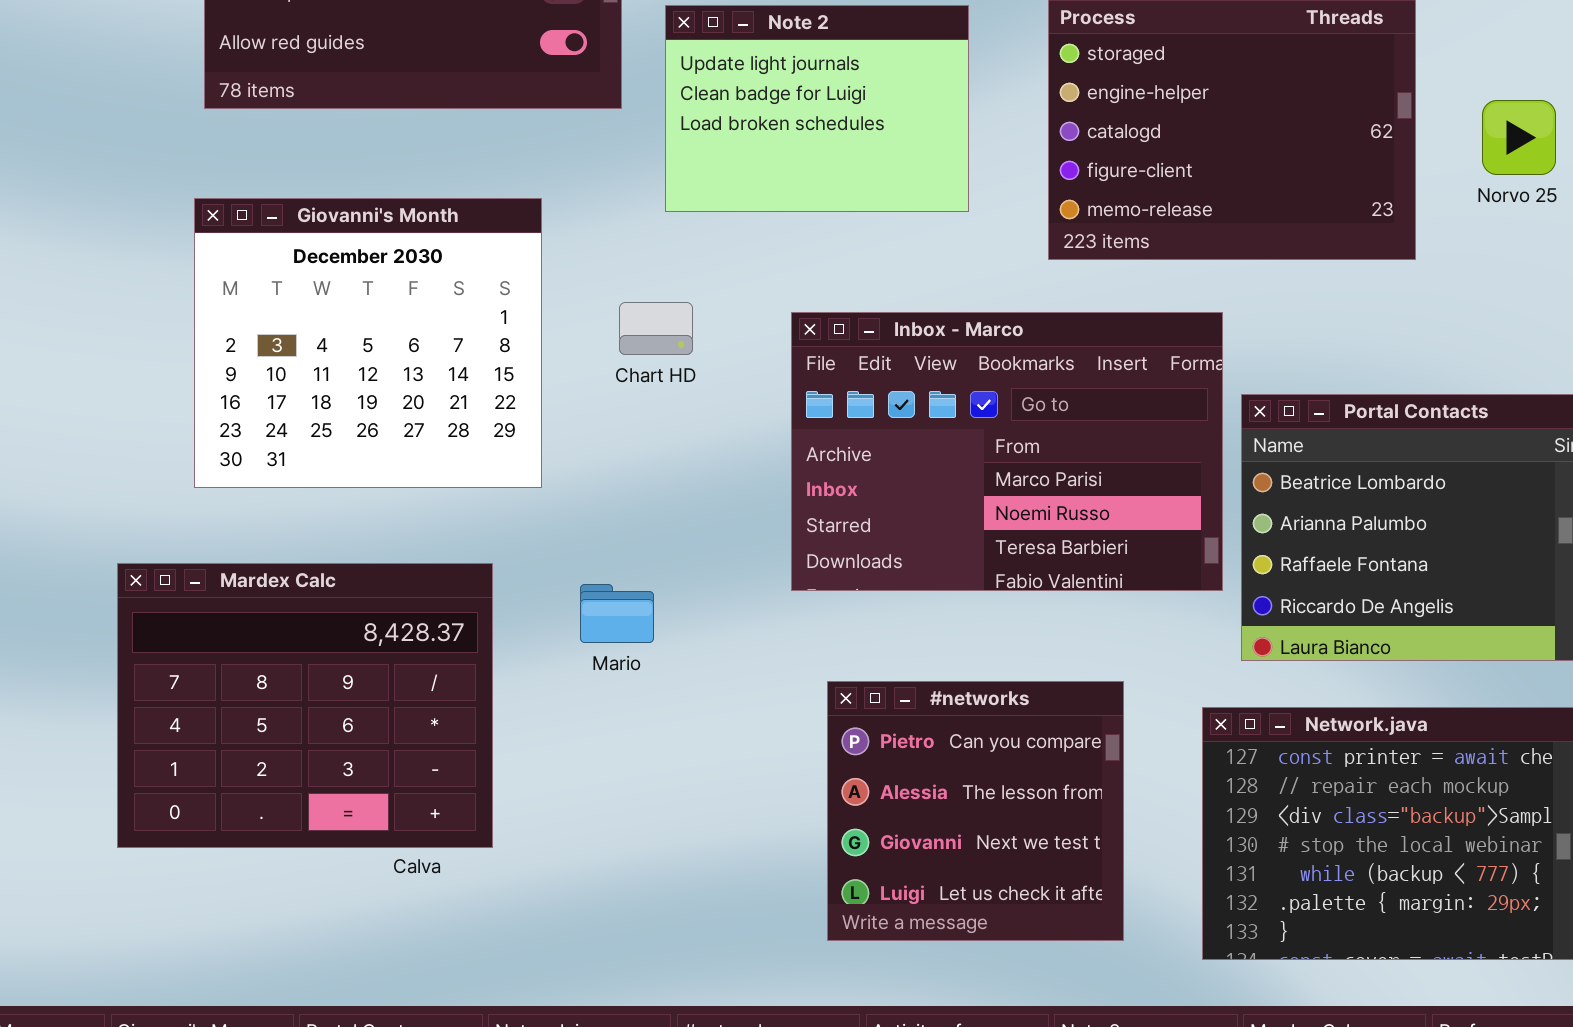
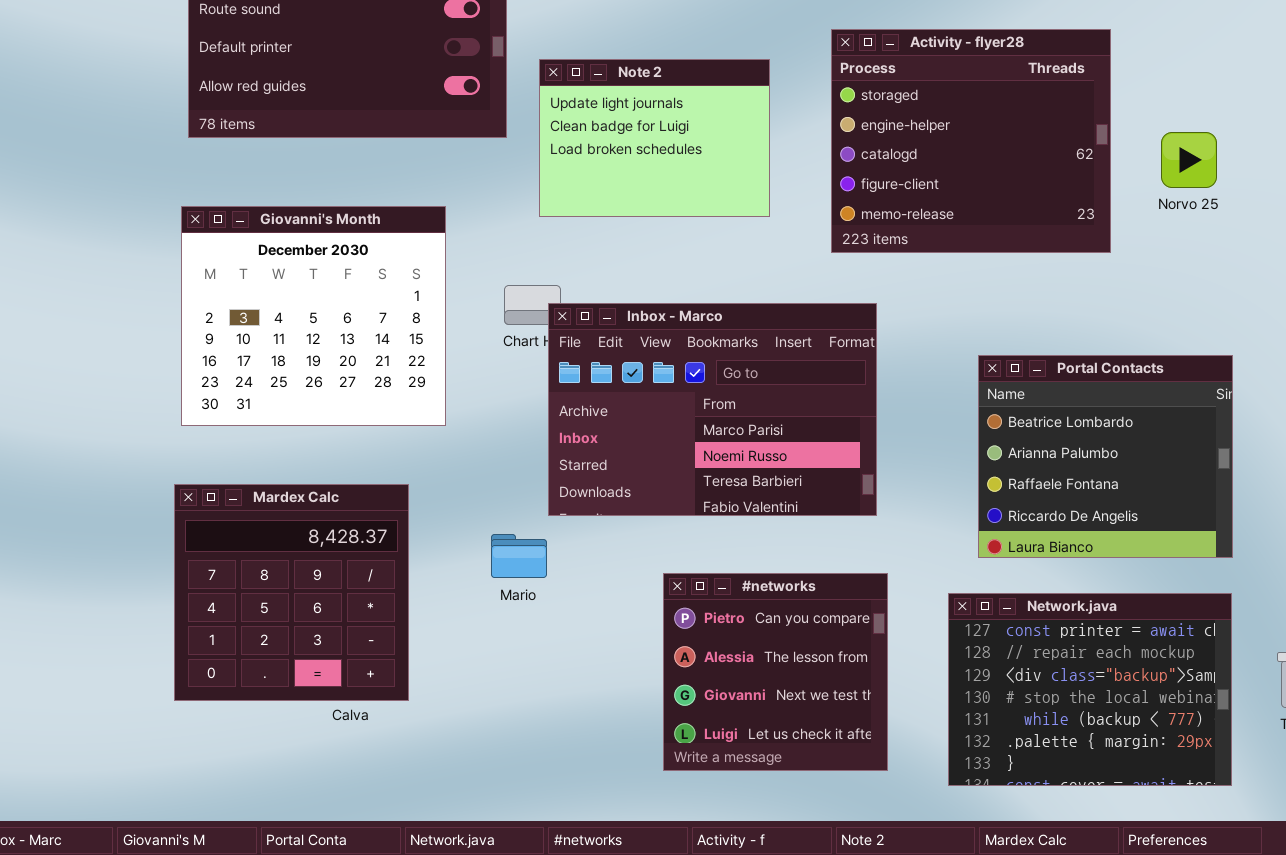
Inbox - Marco: [791,312,1223,591] -> [548,303,877,516], moved
Mardex Calc: [117,563,493,848] -> [174,484,409,701], resized
Mario: [580,584,654,643] -> [491,534,547,578], moved

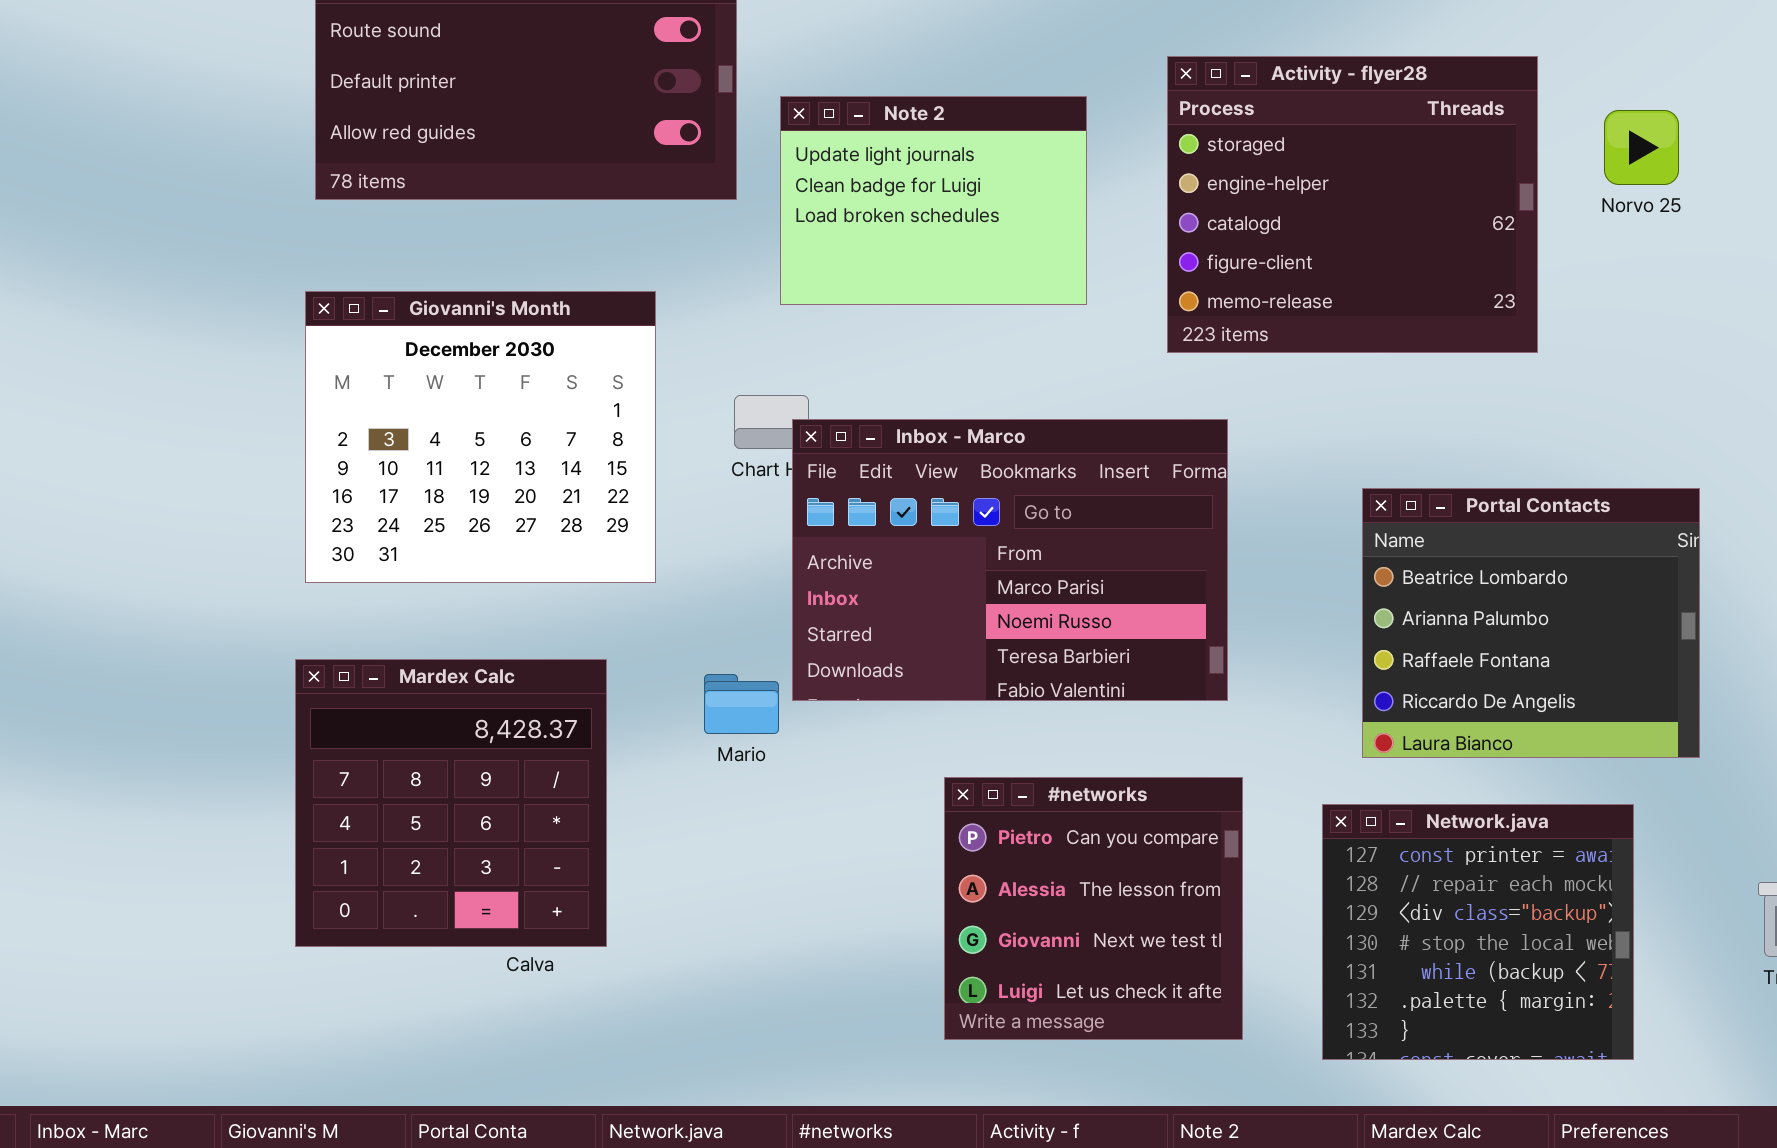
Norvo 25: [1161,132,1217,188] -> [1604,110,1679,185], moved
Mario: [491,534,547,578] -> [704,674,779,734], moved
Network.java: [948,593,1232,786] -> [1322,804,1634,1060], resized

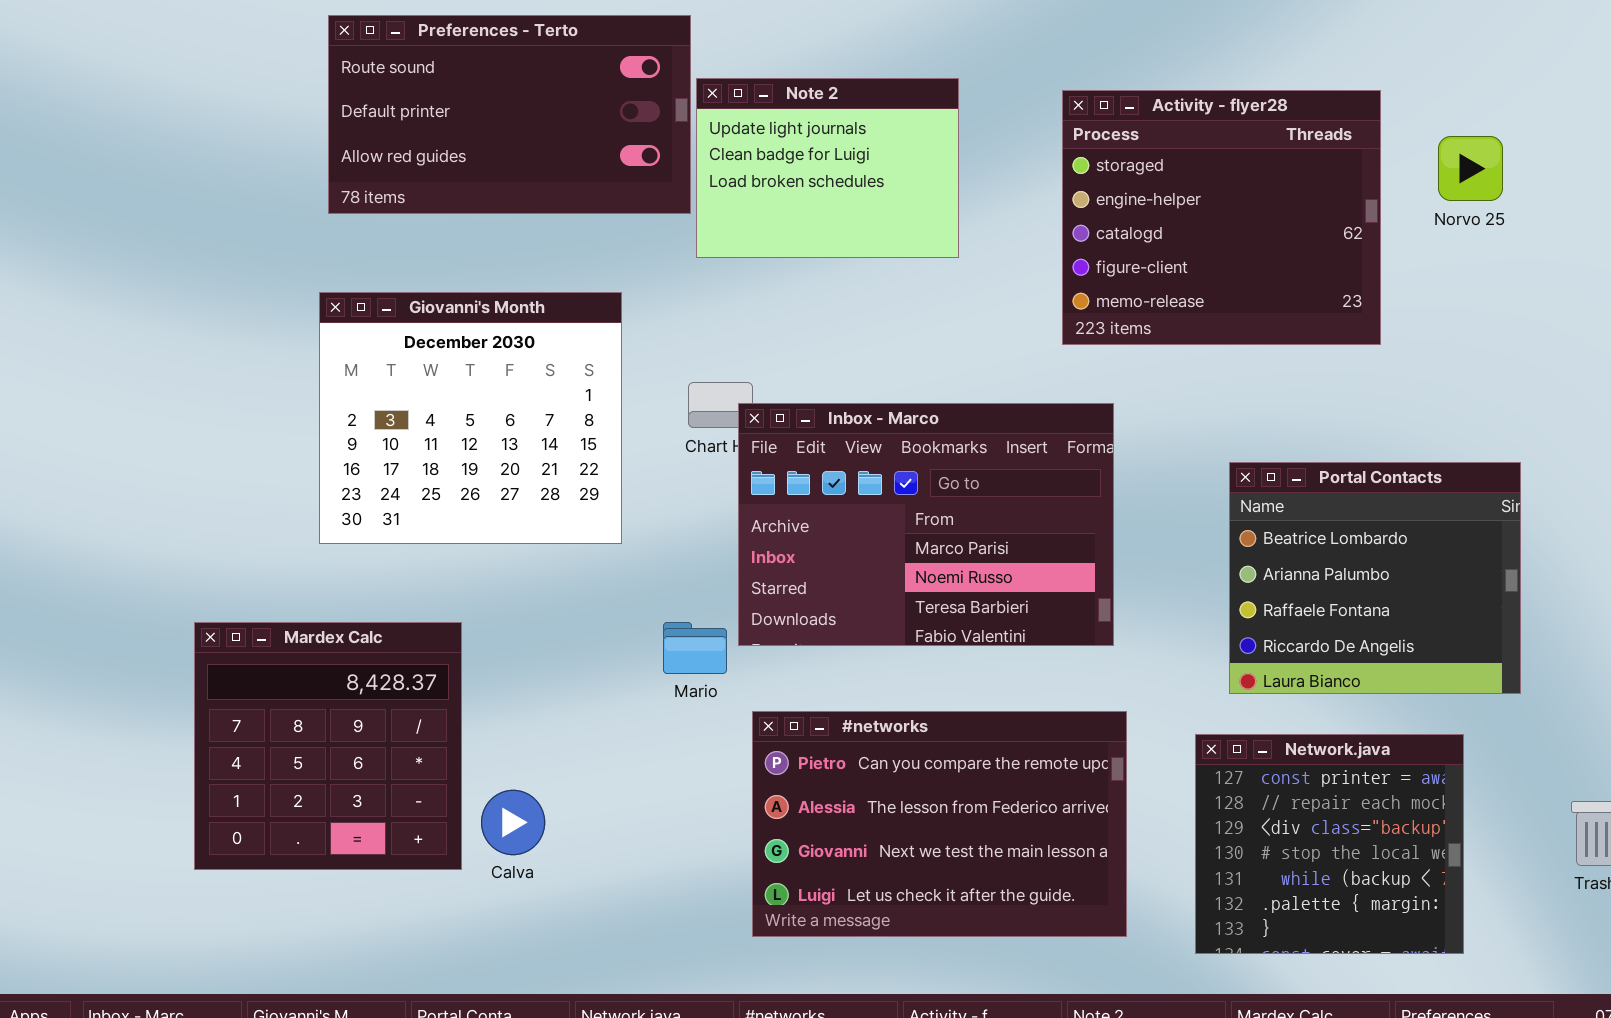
Note 2: [780,96,1087,305] -> [696,78,959,258], moved
Mardex Calc: [295,659,607,947] -> [194,622,462,870], moved
#networks: [944,777,1243,1040] -> [752,711,1127,937], resized

